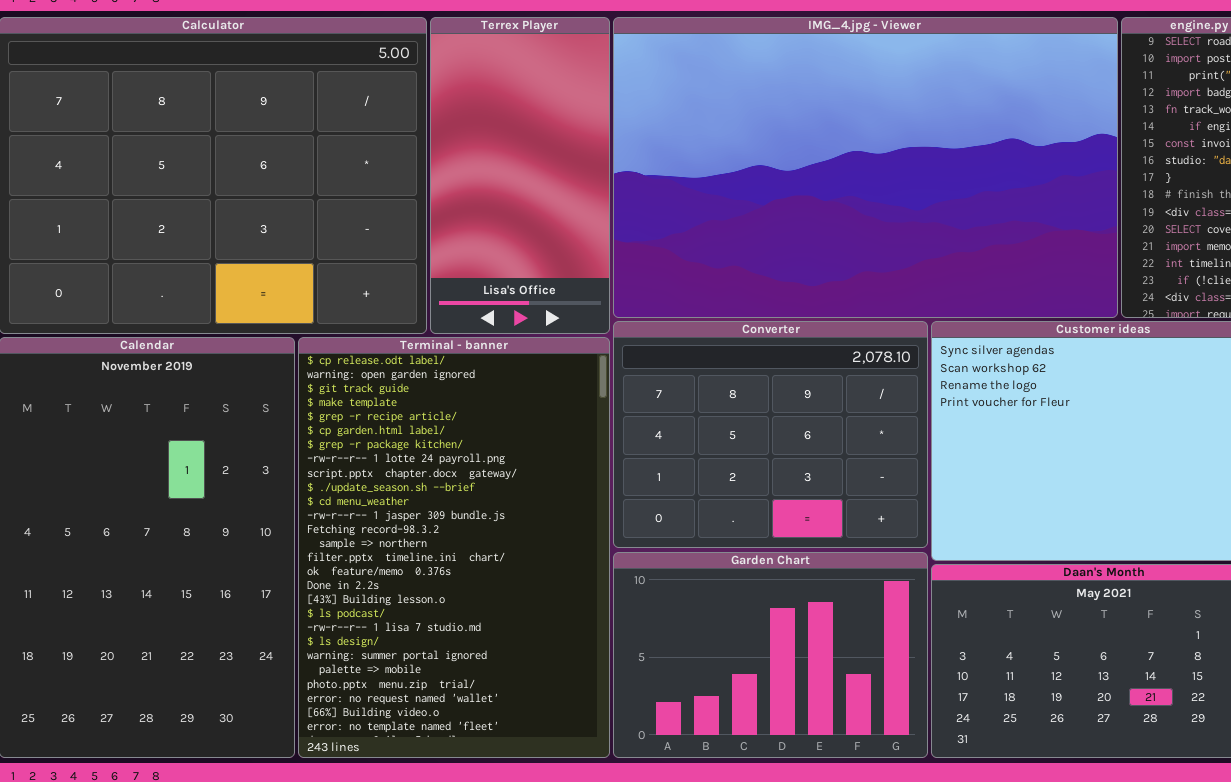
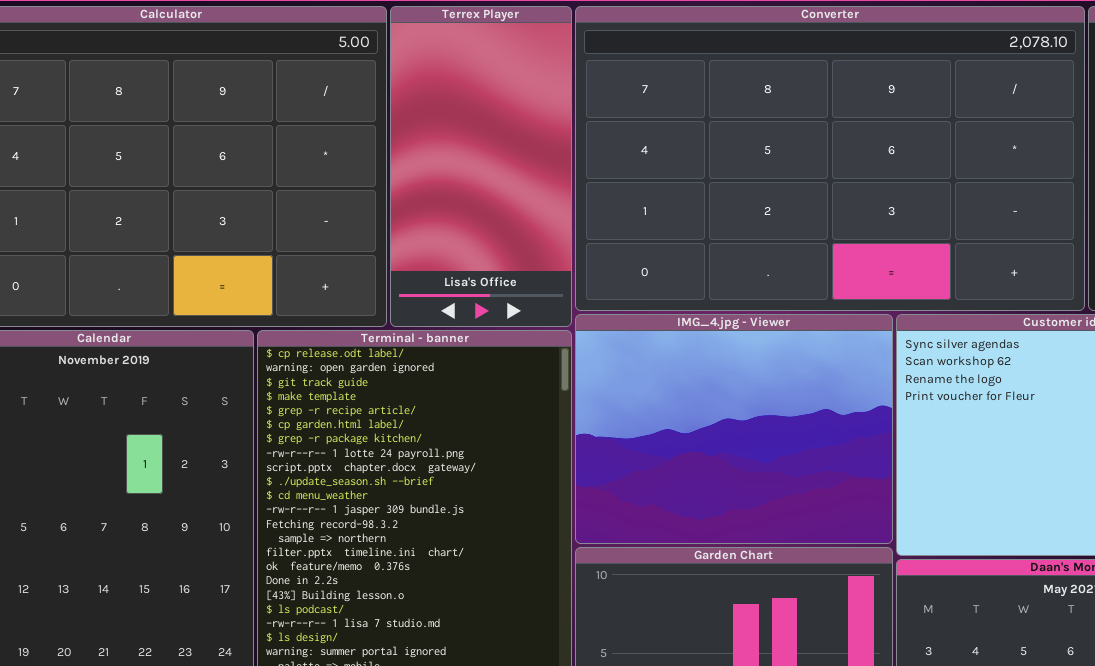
IMG_4.jpg - Viewer: [613,17,1118,318] -> [575,314,893,544], moved, resized
Converter: [613,321,928,548] -> [575,6,1085,311], moved, resized

